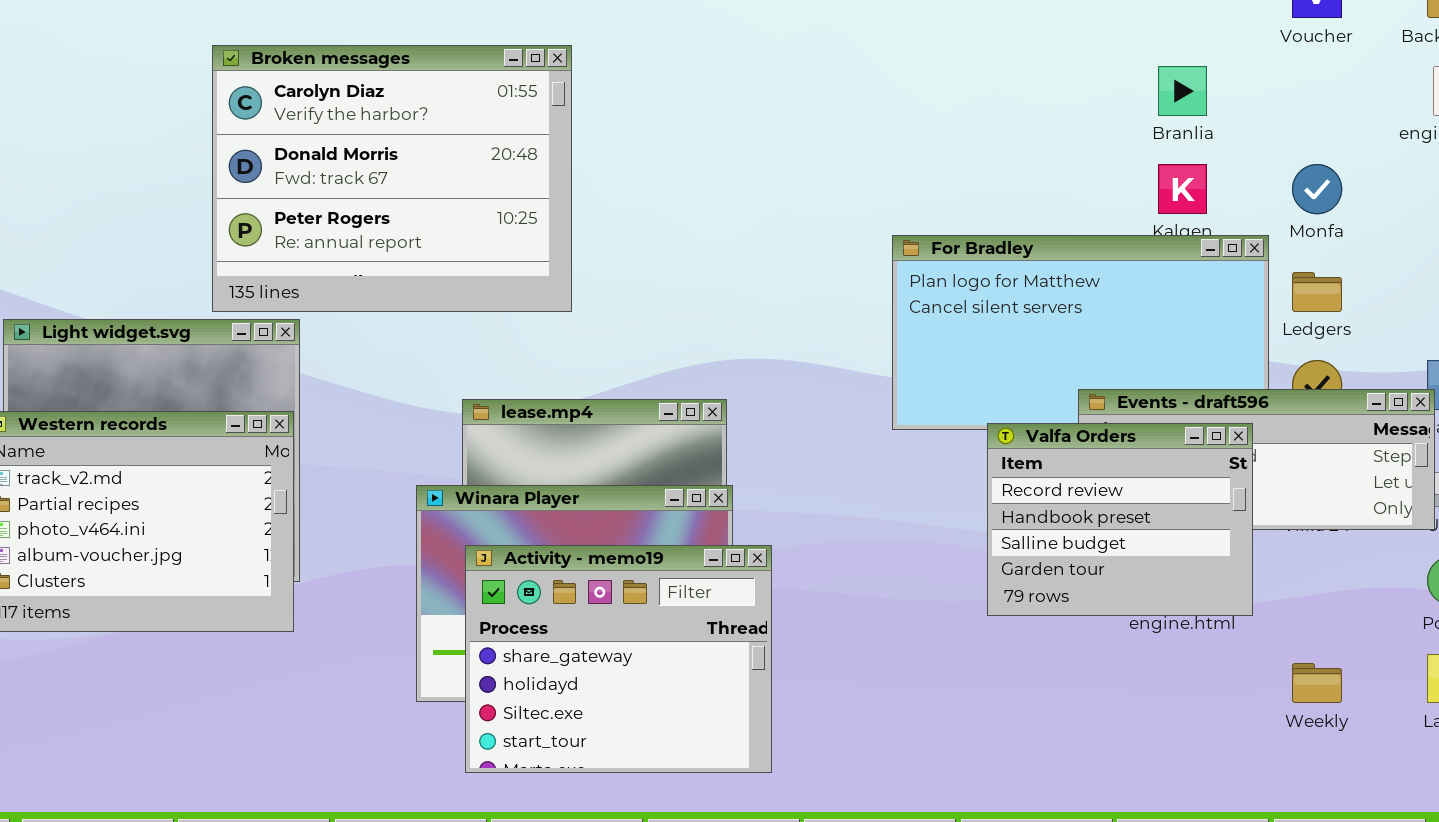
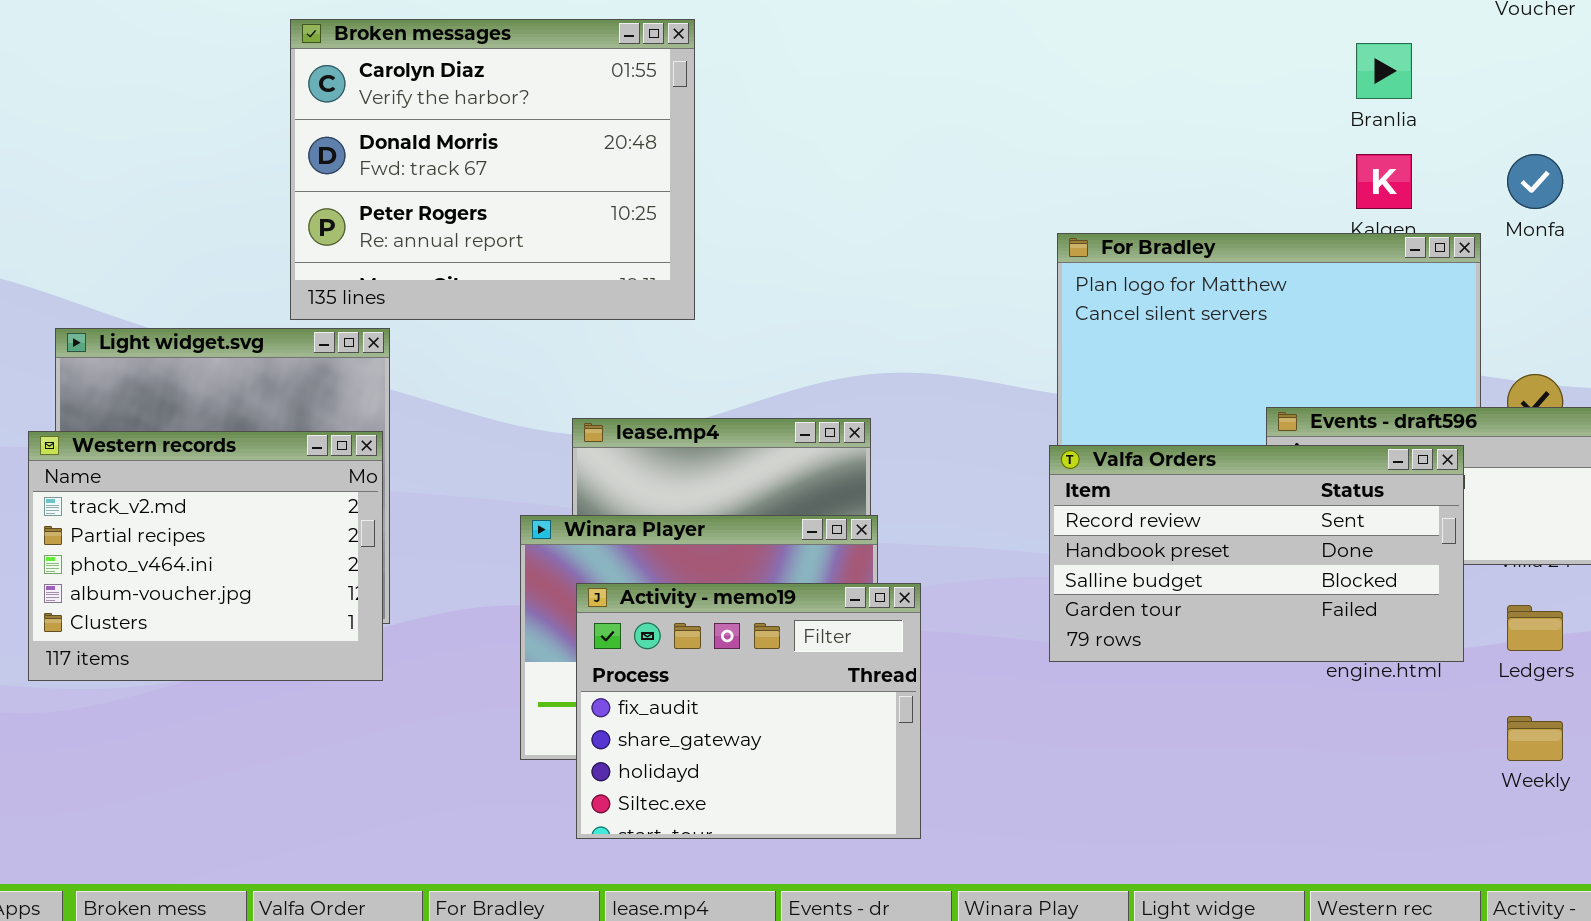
Ledgers: [1292,272,1342,312] -> [1507,605,1563,651], moved
Valfa Orders: [987,423,1253,616] -> [1049,445,1464,662], resized
Activity - memo19: [465,545,772,773] -> [576,583,921,839], scrolled up 1 row

